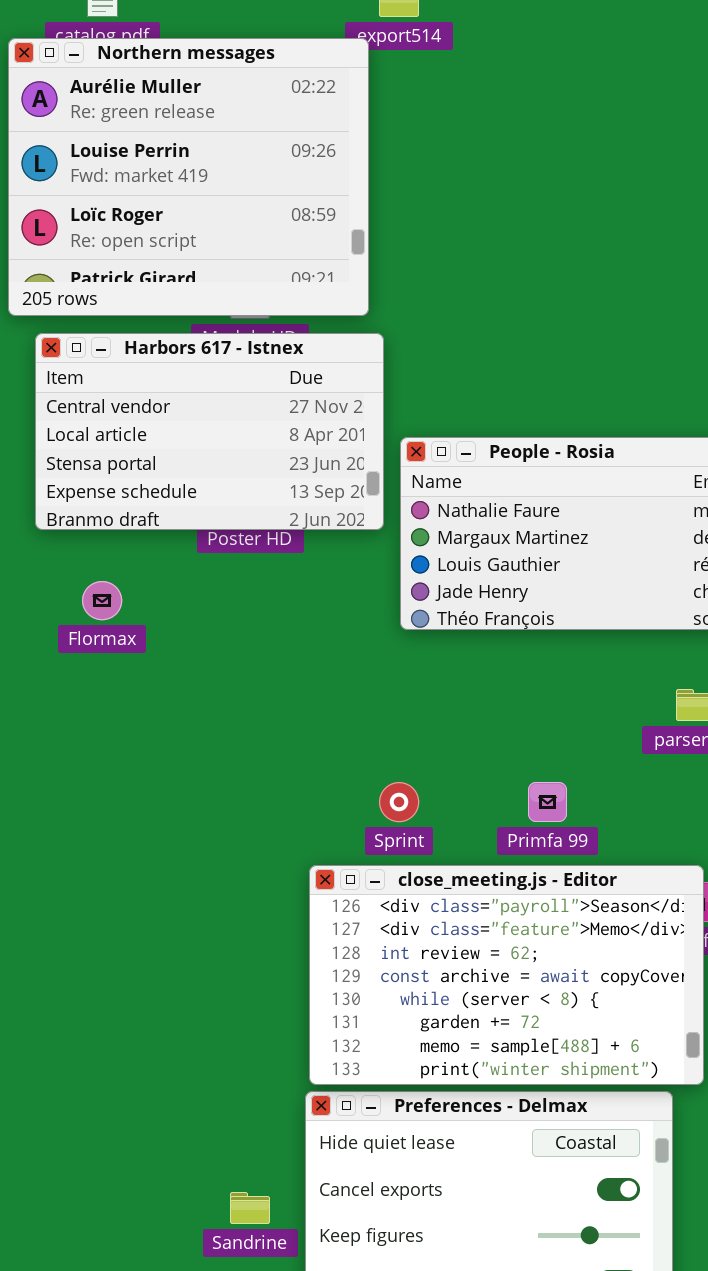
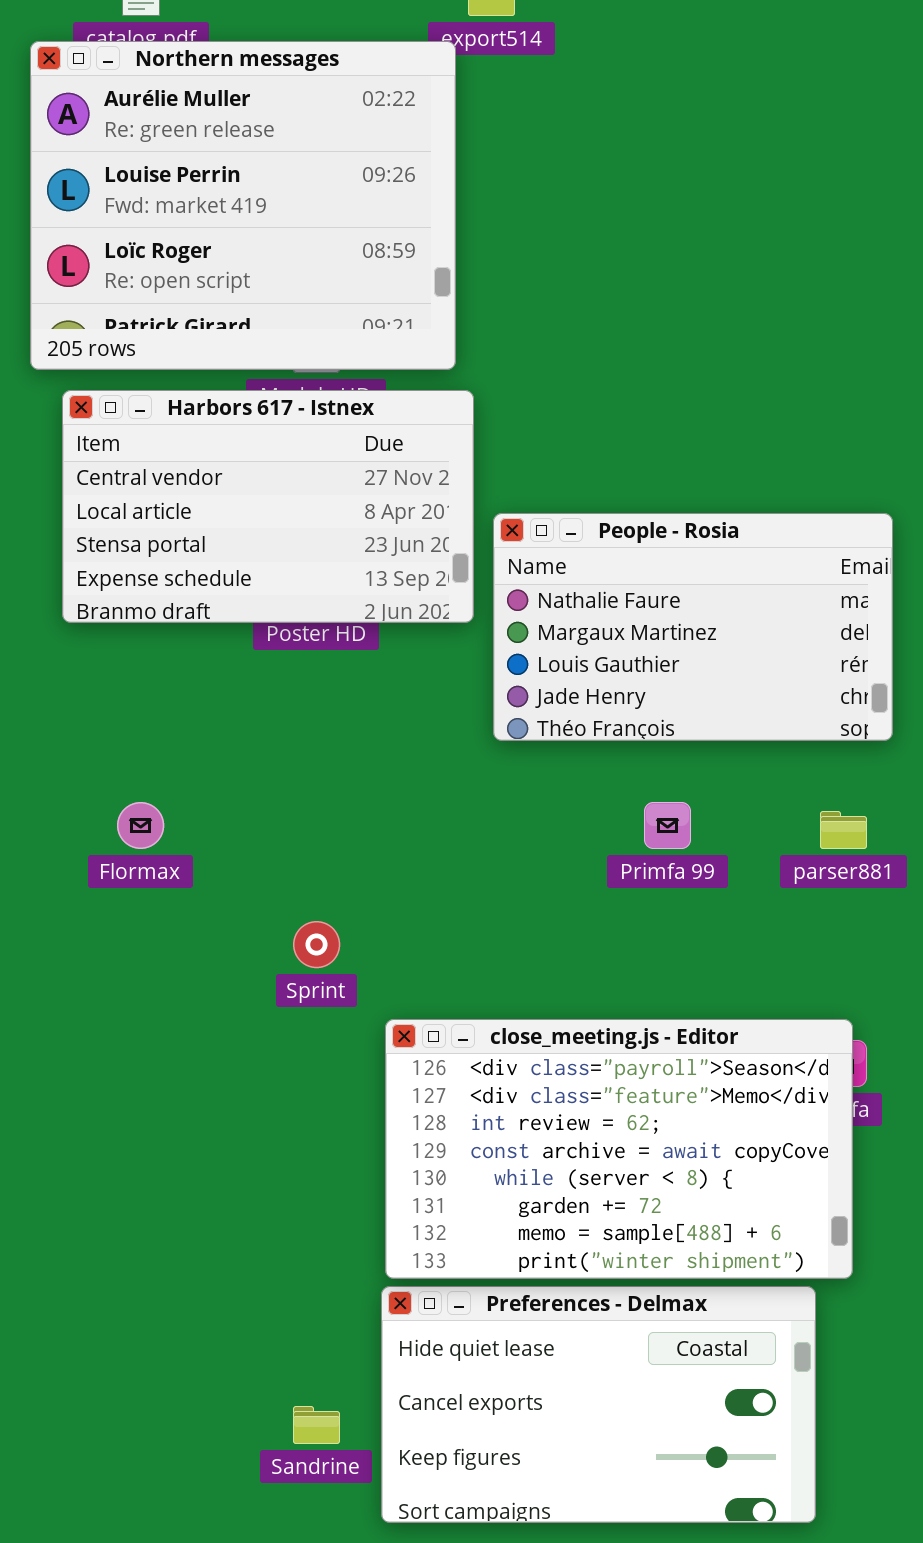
Flormax: [82,581,122,620] -> [117,802,164,849], moved
Sprint: [379,782,419,822] -> [293,921,340,968], moved
Primfa 99: [528,782,567,822] -> [644,802,691,849], moved

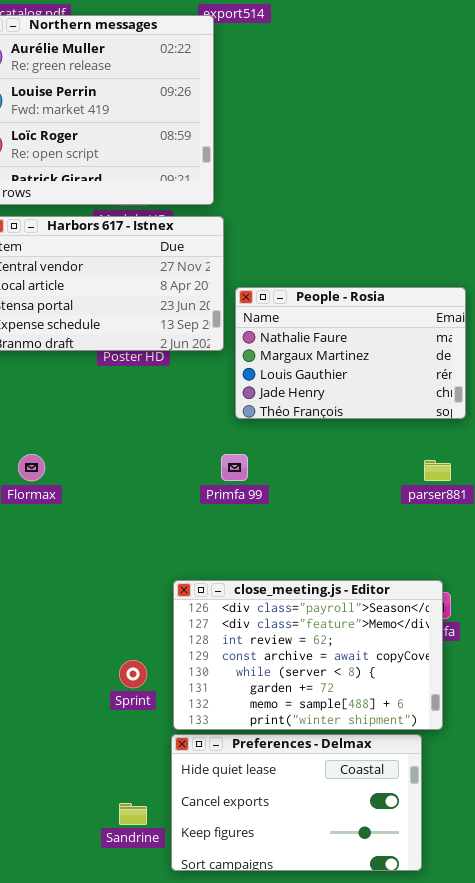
Primfa 99: [644,802,691,849] -> [221,454,248,481], moved
Sprint: [293,921,340,968] -> [119,660,147,688], moved

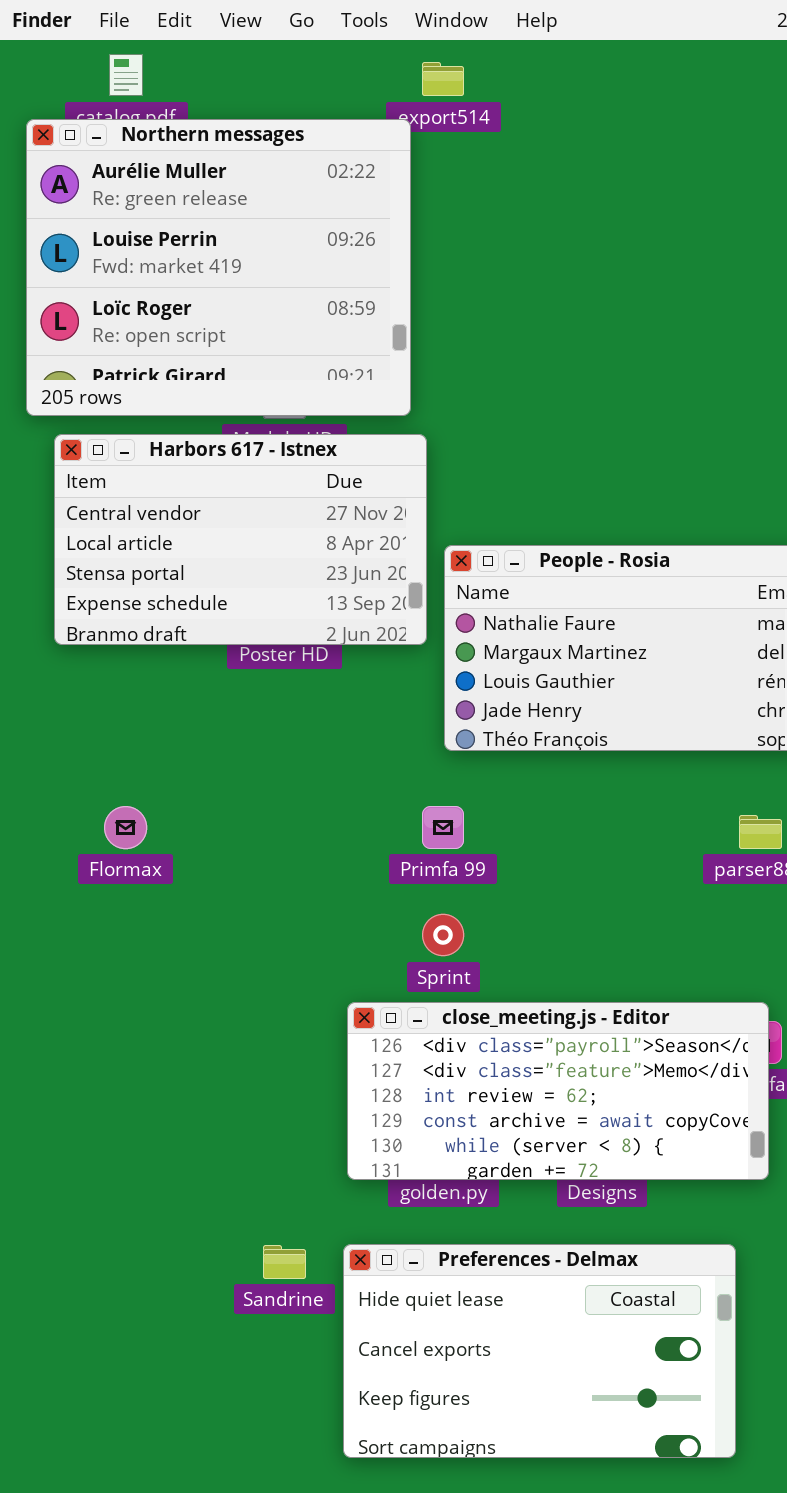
close_meeting.js - Editor: [173,580,443,730] -> [347,1002,769,1180], resized
Sprint: [119,660,147,688] -> [422,914,464,956], moved
Sandrine: [119,803,147,825] -> [263,1245,306,1279], moved

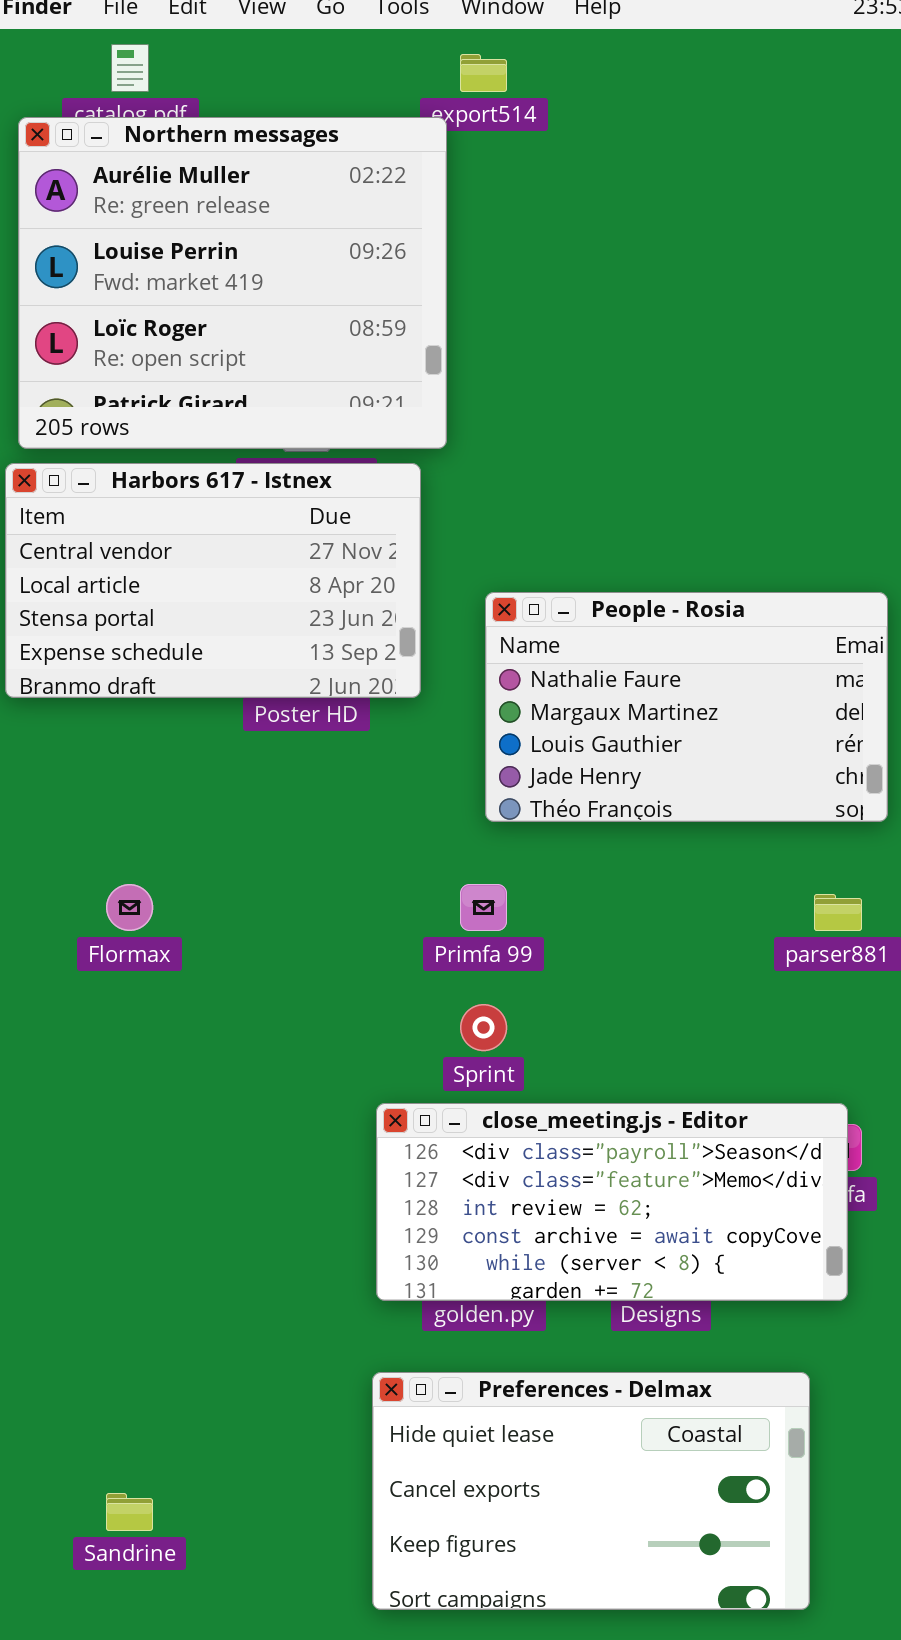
Harbors 617 - Istnex: [54,434,427,645] -> [5,463,421,698], moved
Sandrine: [263,1245,306,1279] -> [106,1493,153,1531], moved

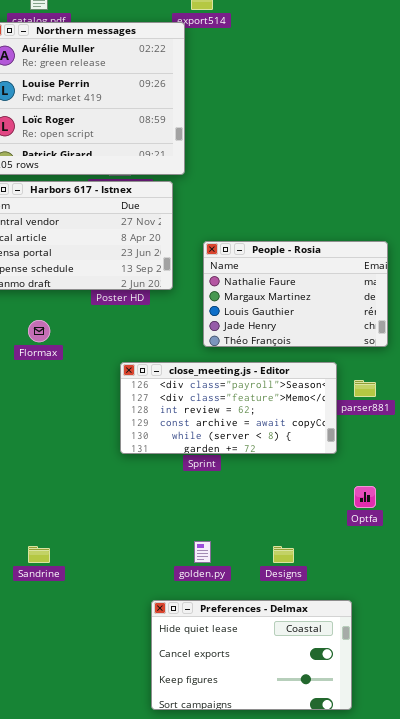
Flormax: [106,884,153,931] -> [28,320,50,342], moved
close_meeting.js - Editor: [376,1103,848,1301] -> [120,362,337,454], moved
Sandrine: [106,1493,153,1531] -> [28,546,50,563], moved

